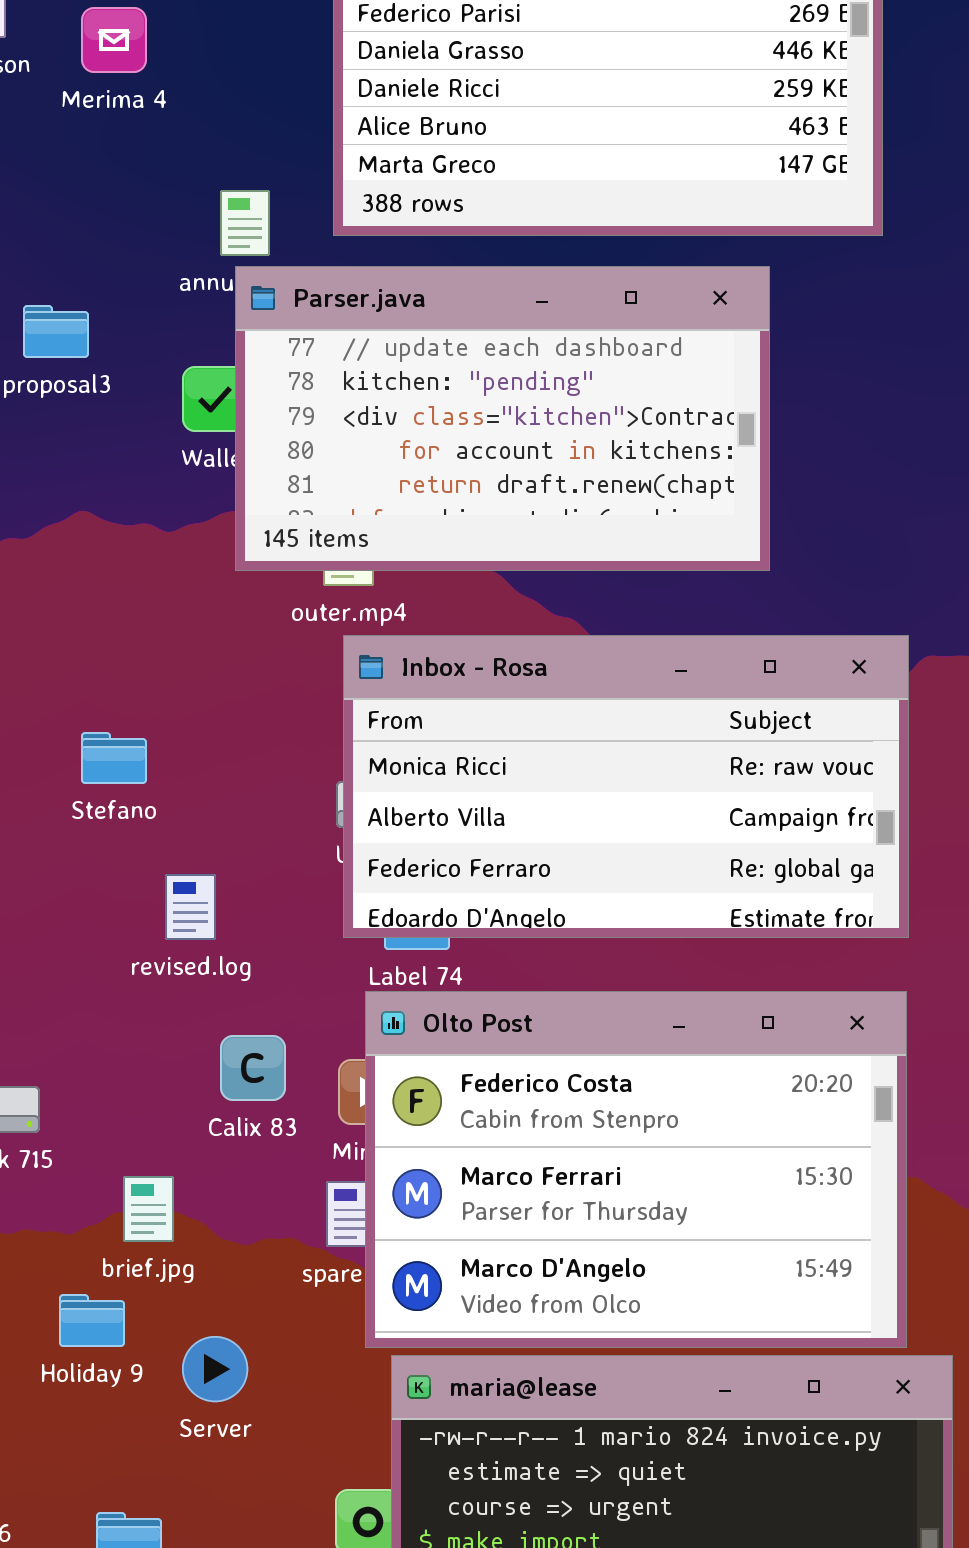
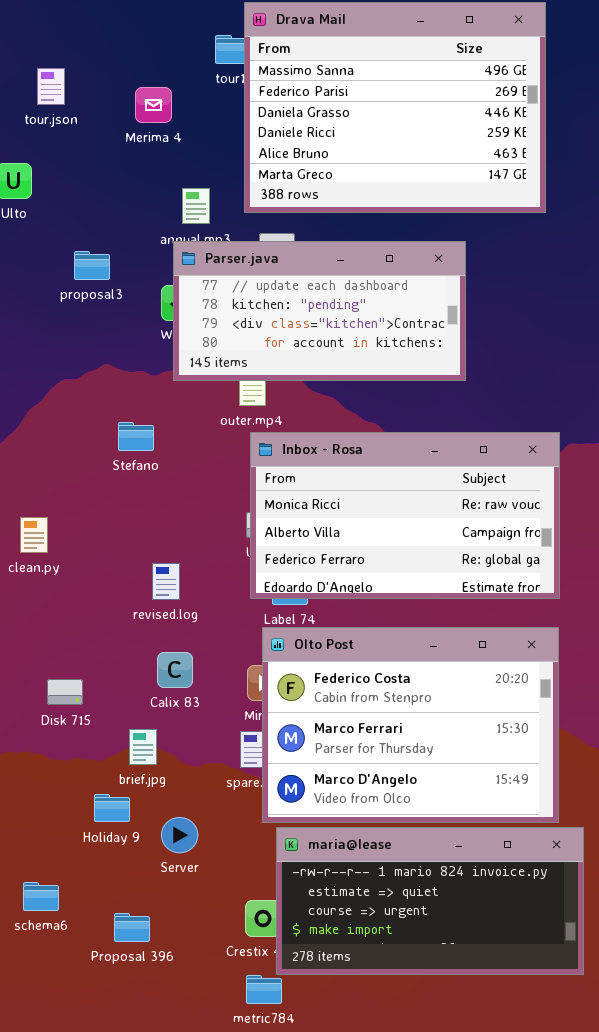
Merima 4: [81,7,147,73] -> [135,87,172,123], moved
Parser.java: [235,266,770,571] -> [173,241,466,381], moved, resized
Stefano: [81,732,147,784] -> [118,422,154,451], moved
Calix 83: [220,1035,286,1101] -> [157,652,193,688], moved

